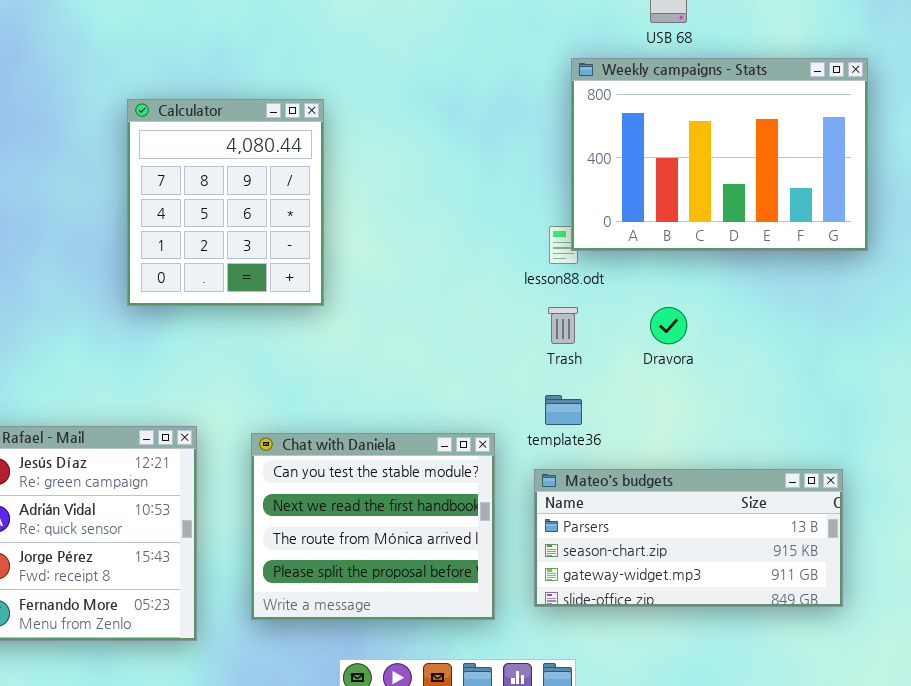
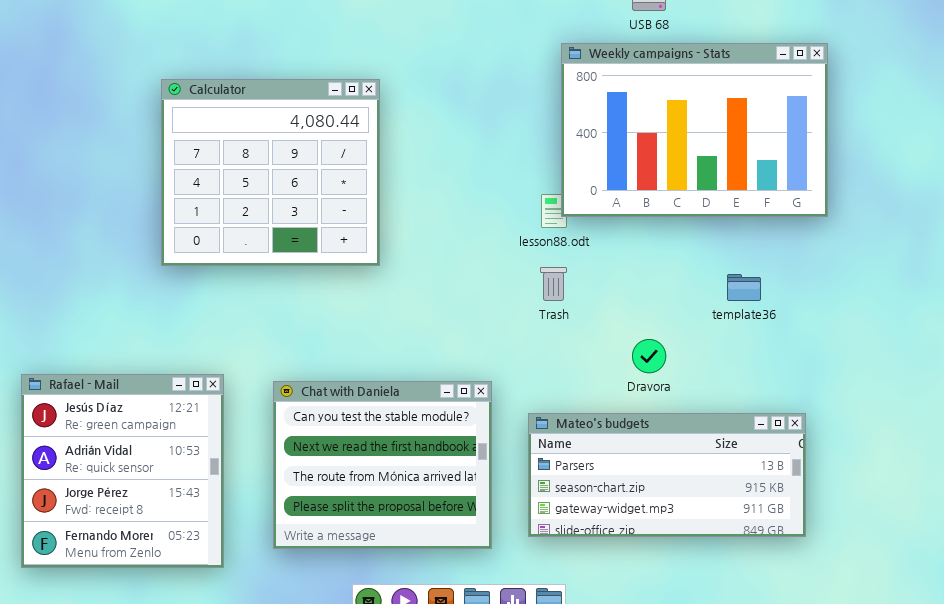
Calculator: [127,99,324,306] -> [161,79,380,266], resized
Dravora: [650,307,687,344] -> [632,339,666,373], moved
template36: [545,395,582,425] -> [727,274,761,301], moved

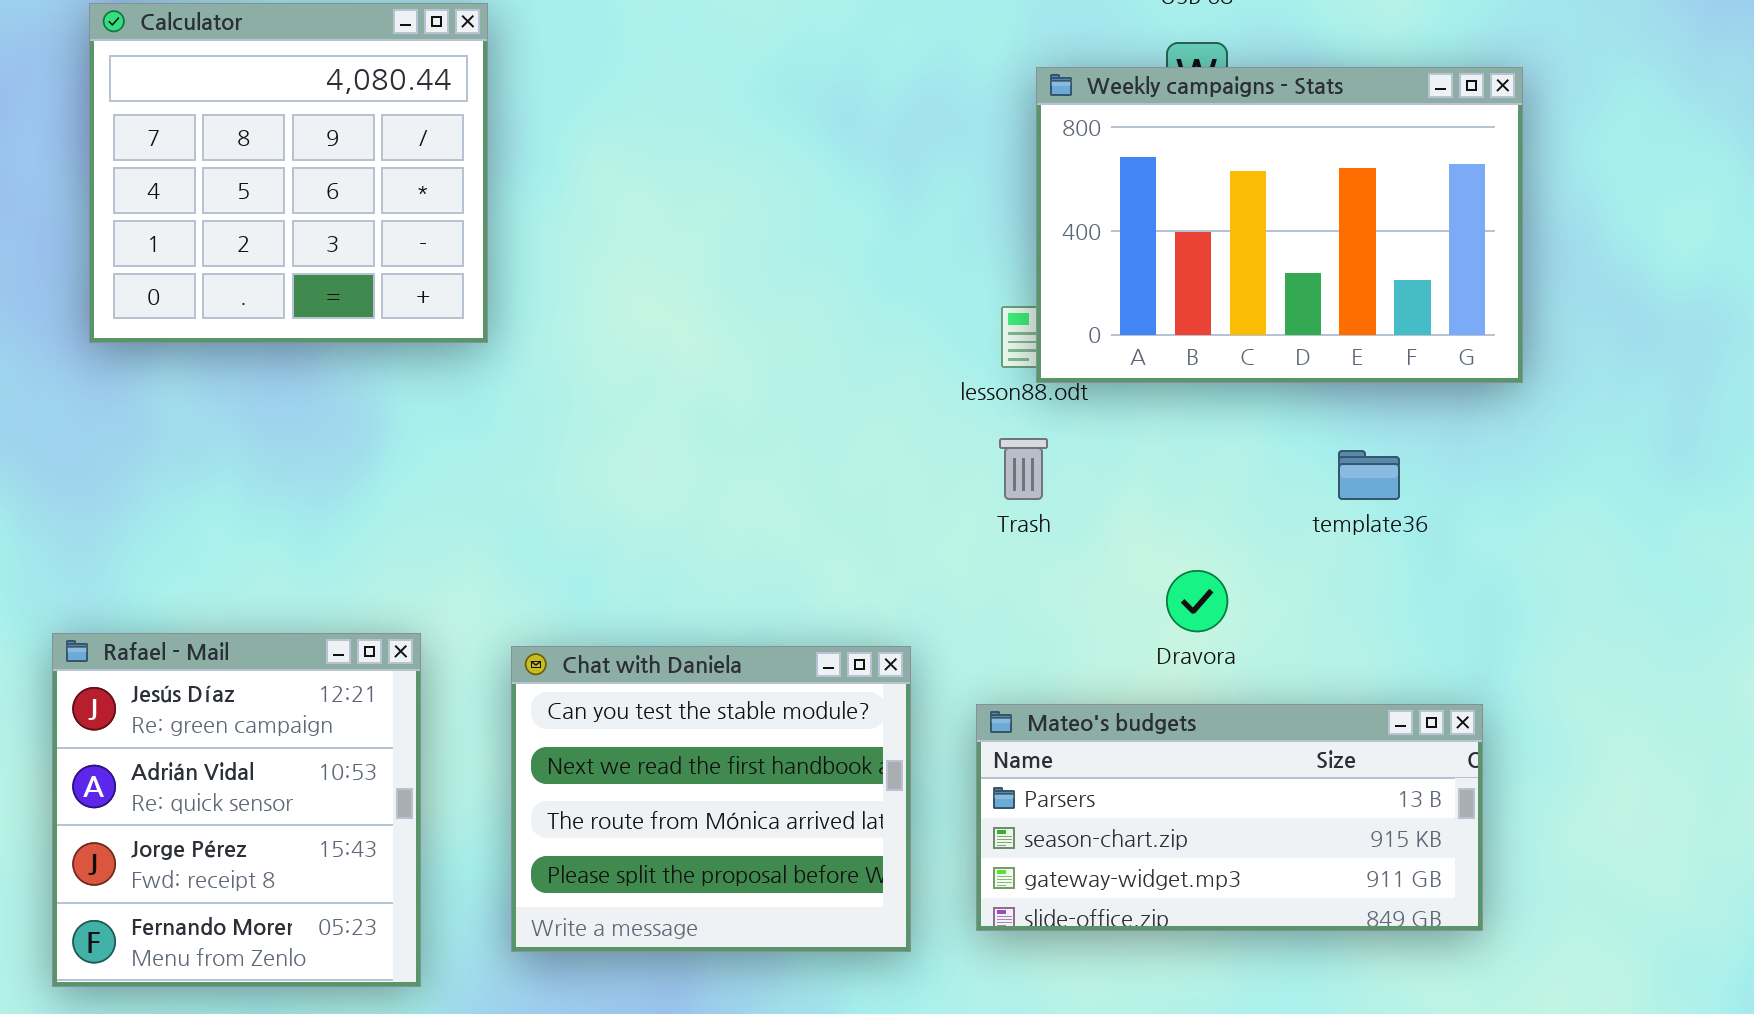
Weekly campaigns - Stats: [561,43,828,217] -> [1036,67,1523,383], moved
Calculator: [161,79,380,266] -> [89,3,488,343], moved

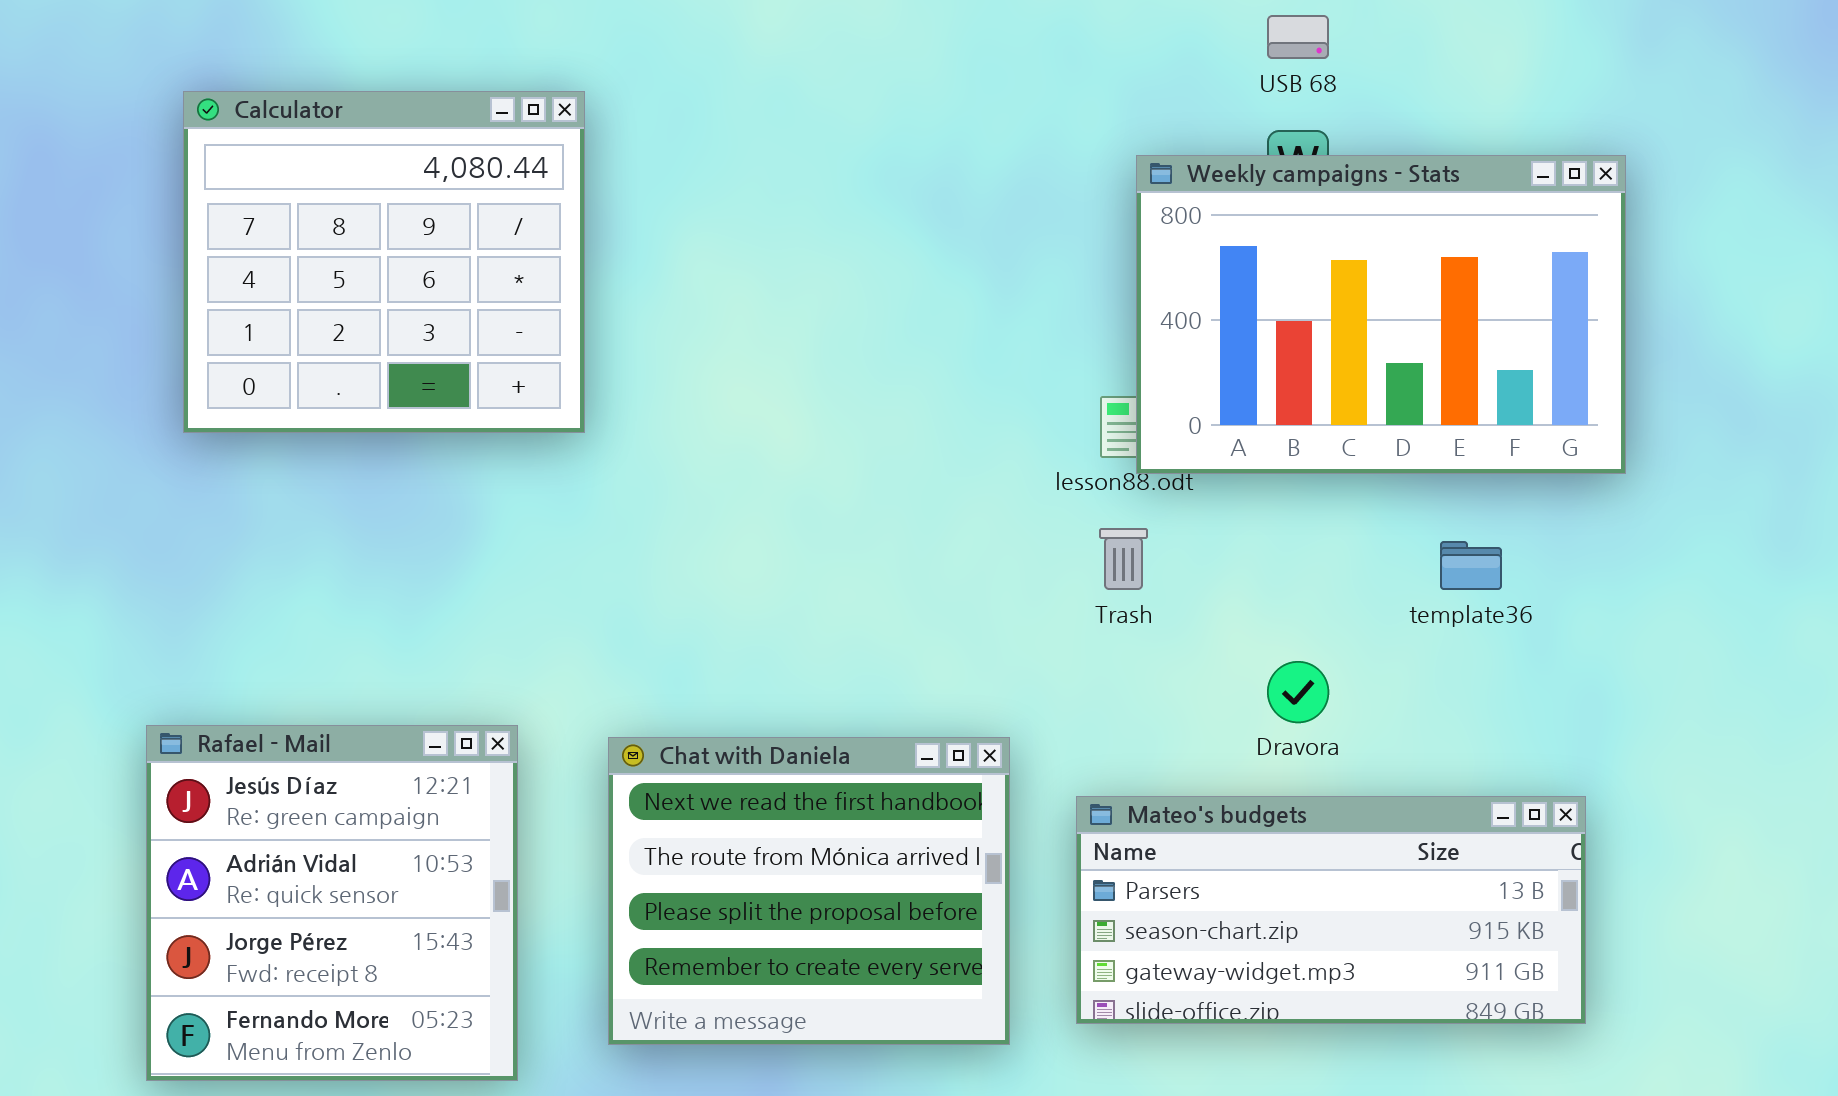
Chat with Daniela: [511,646,911,952] -> [608,737,1010,1045], scrolled down 1 row

